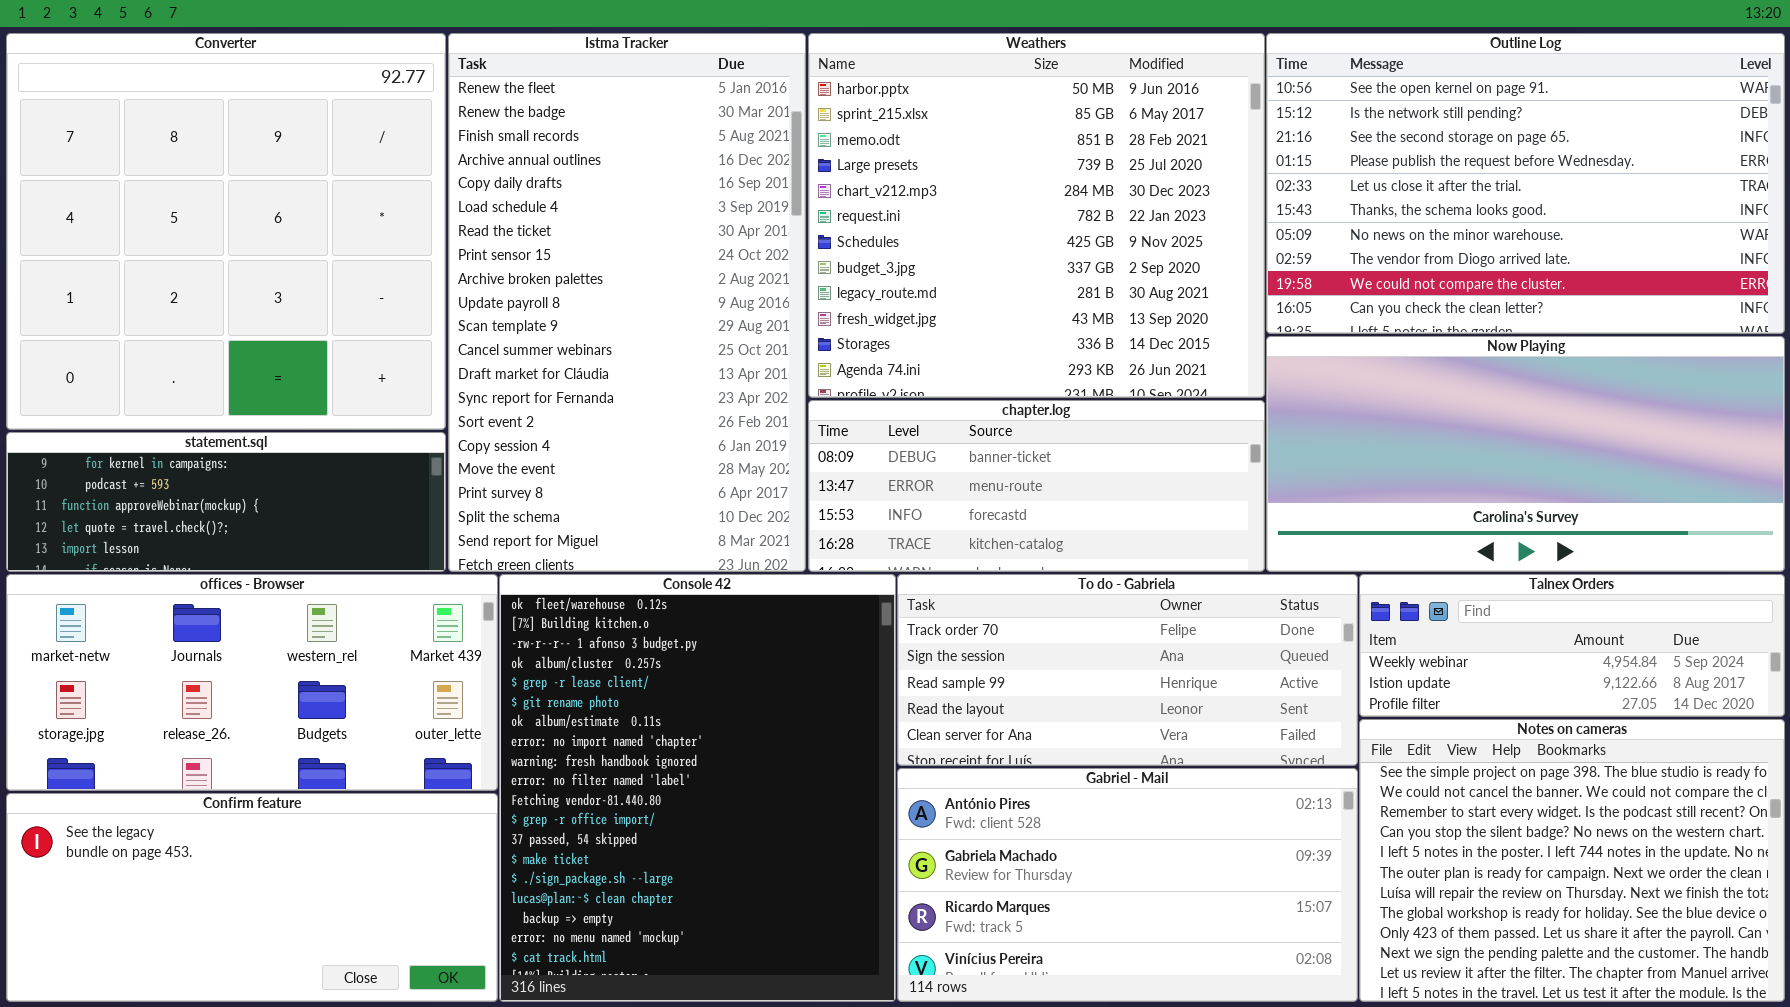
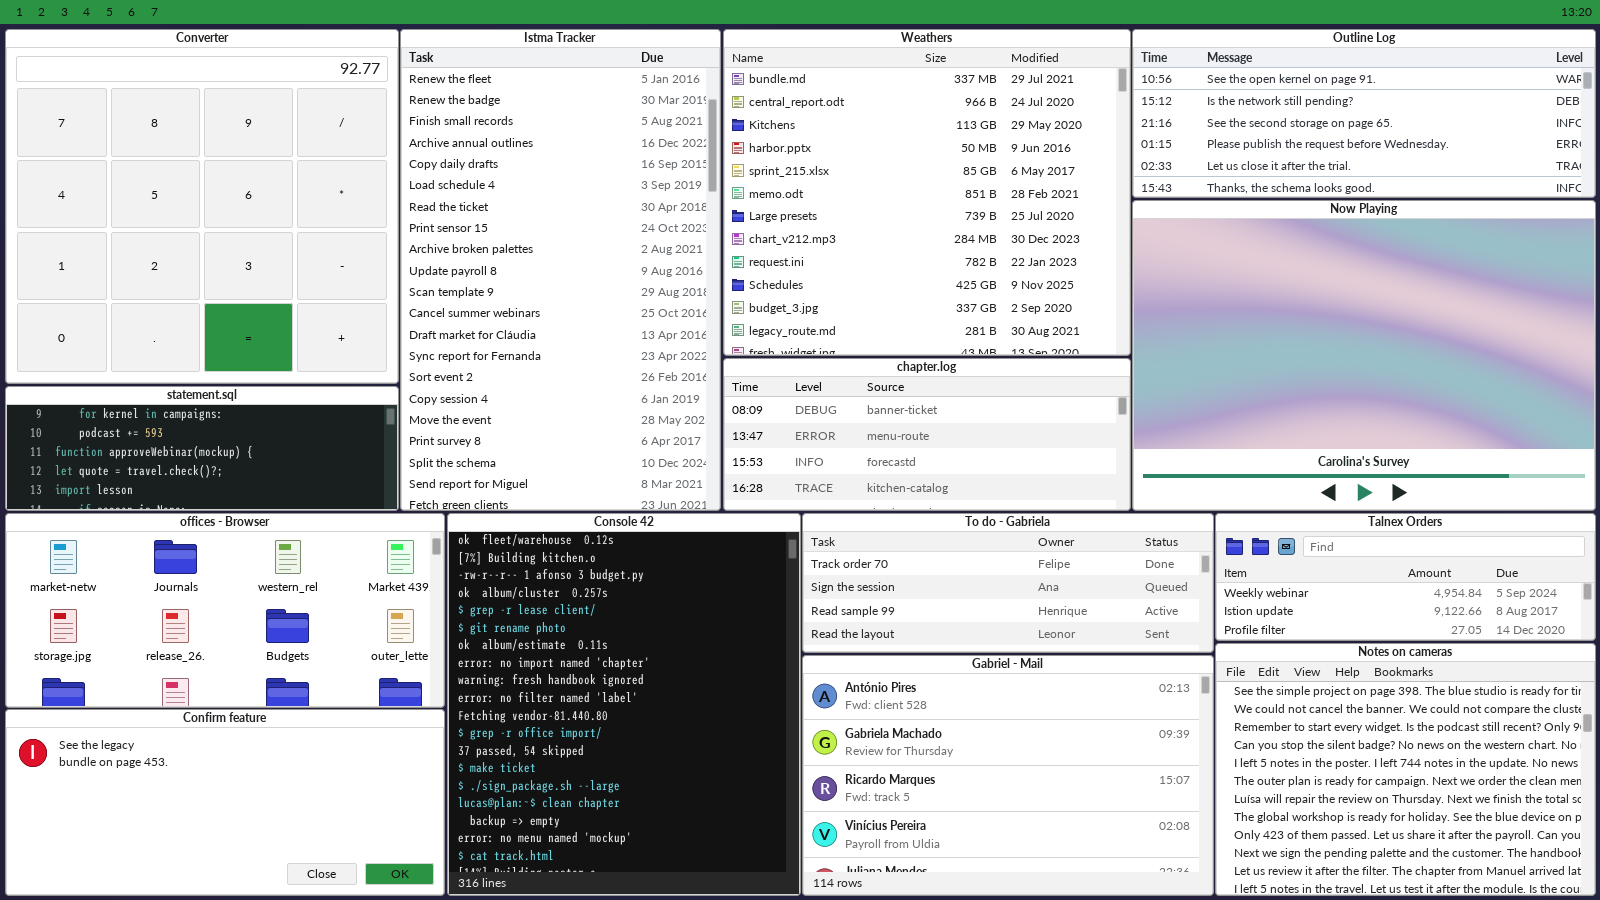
Weathers: [808,33,1265,398] -> [723,29,1131,356], scrolled up 3 rows
Outline Log: [1266,33,1785,334] -> [1132,29,1596,198], resized
Now Playing: [1266,336,1785,572] -> [1132,200,1596,511], resized
To do - Gabriela: [897,574,1358,766] -> [802,513,1214,653], resized
Gabriel - Mail: [897,768,1358,1002] -> [802,655,1214,896], resized

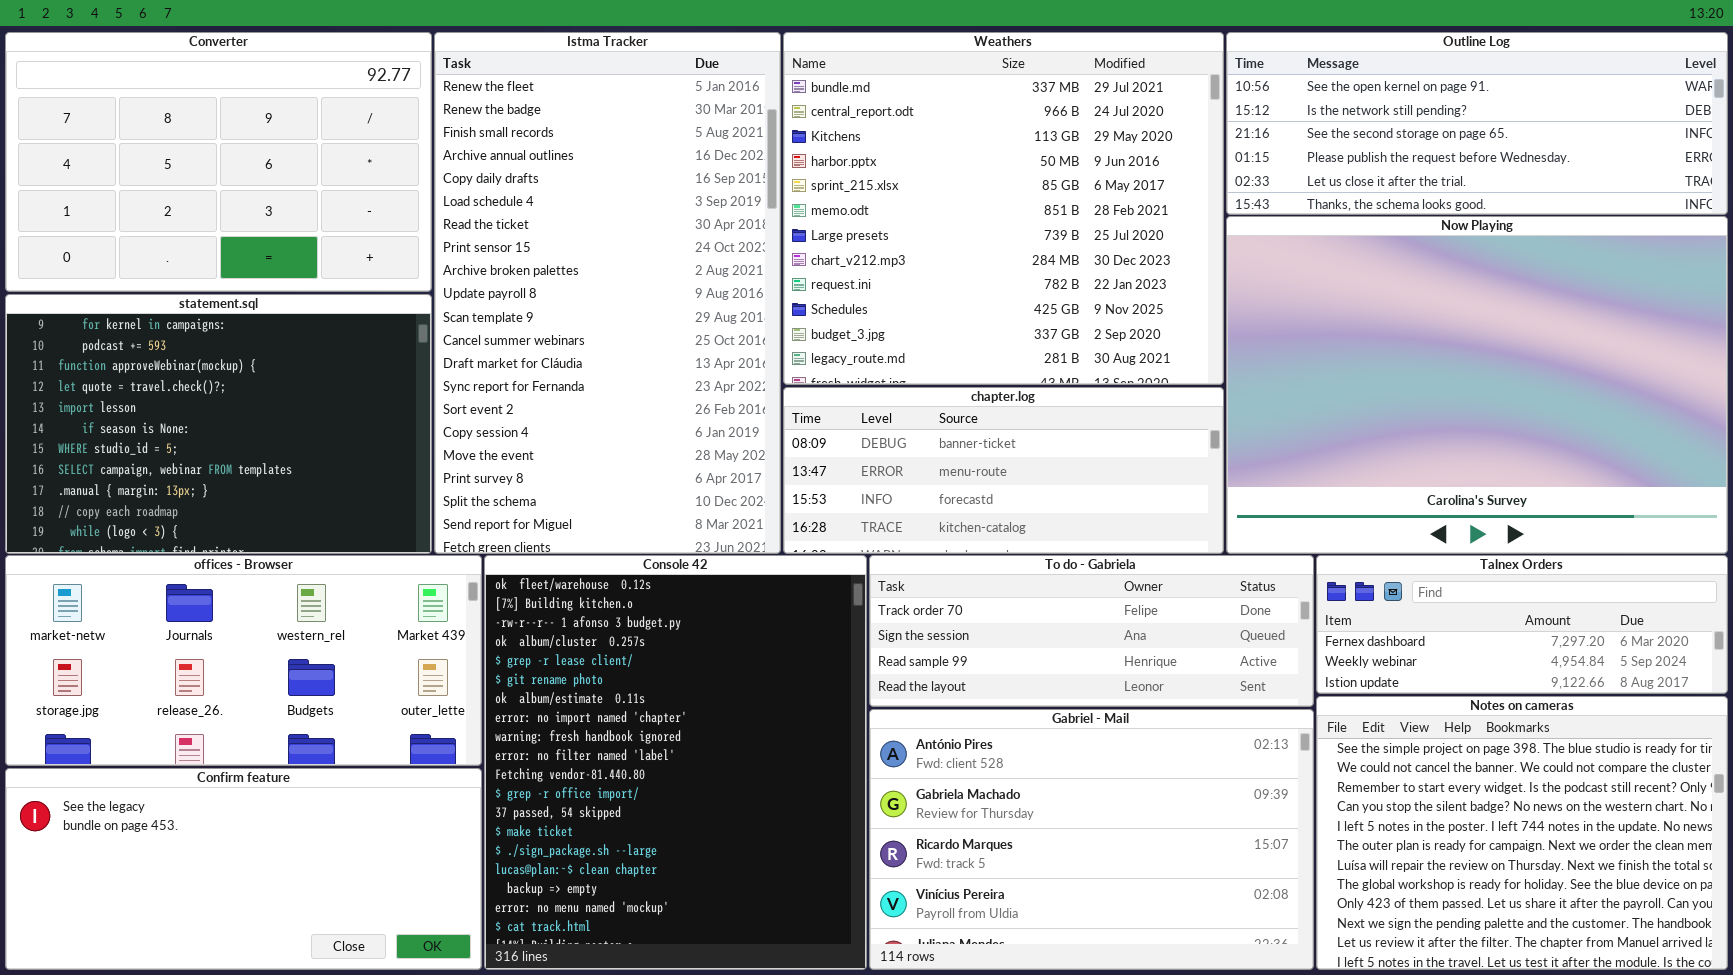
Converter: [5,29,399,384] -> [5,32,432,292], resized
statement.sql: [5,386,399,511] -> [5,294,432,554], resized
Talnex Orders: [1215,513,1596,641] -> [1316,555,1728,694], scrolled up 1 row

